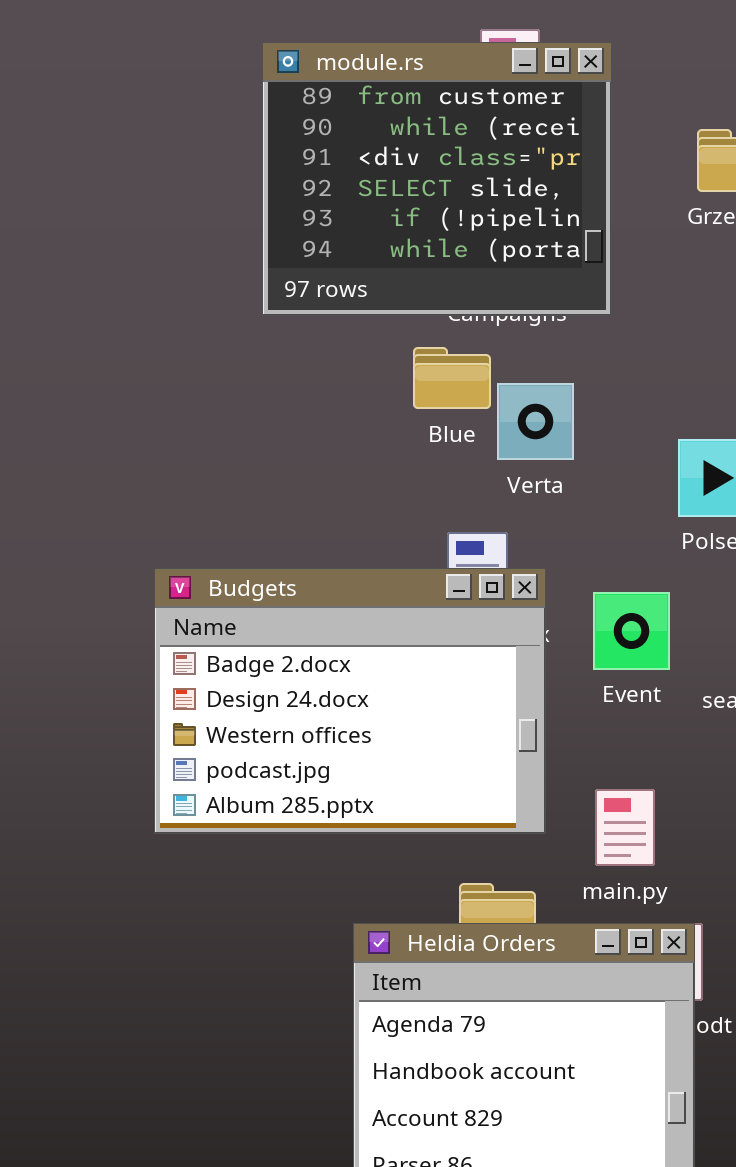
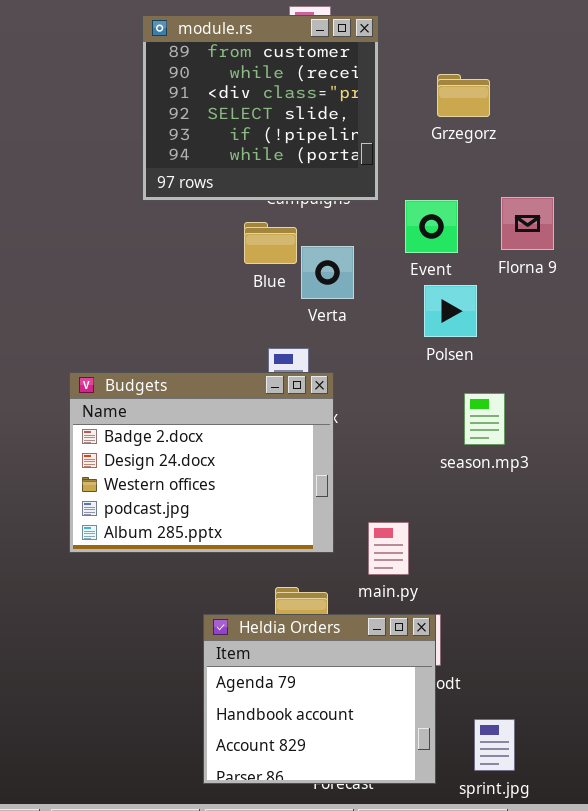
Event: [593,592,670,670] -> [405,200,458,253], moved

